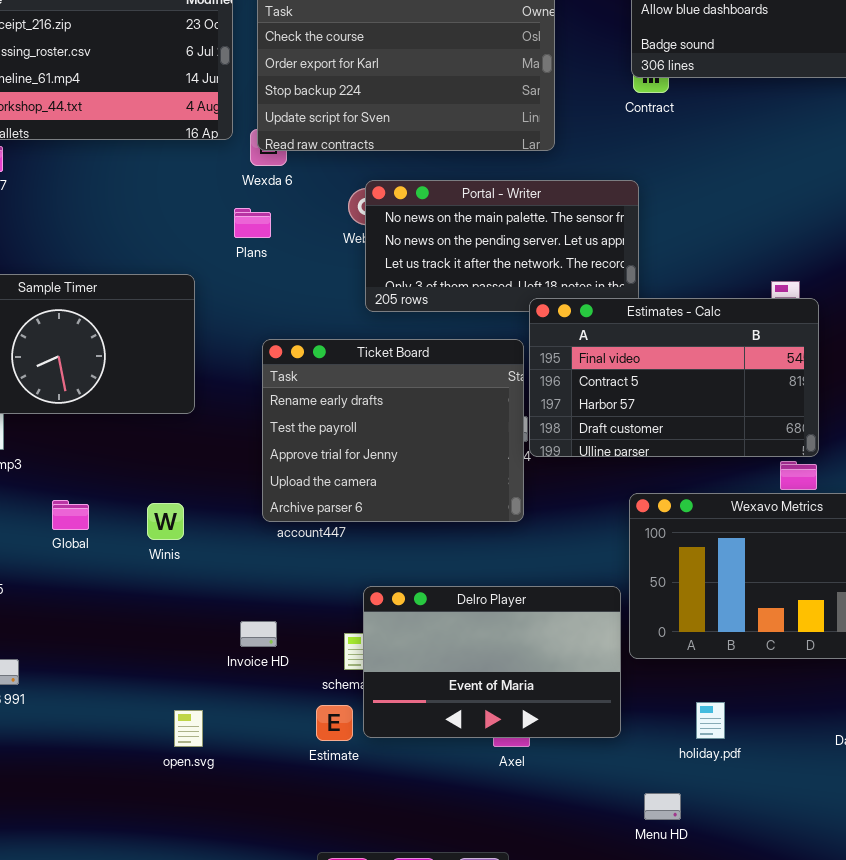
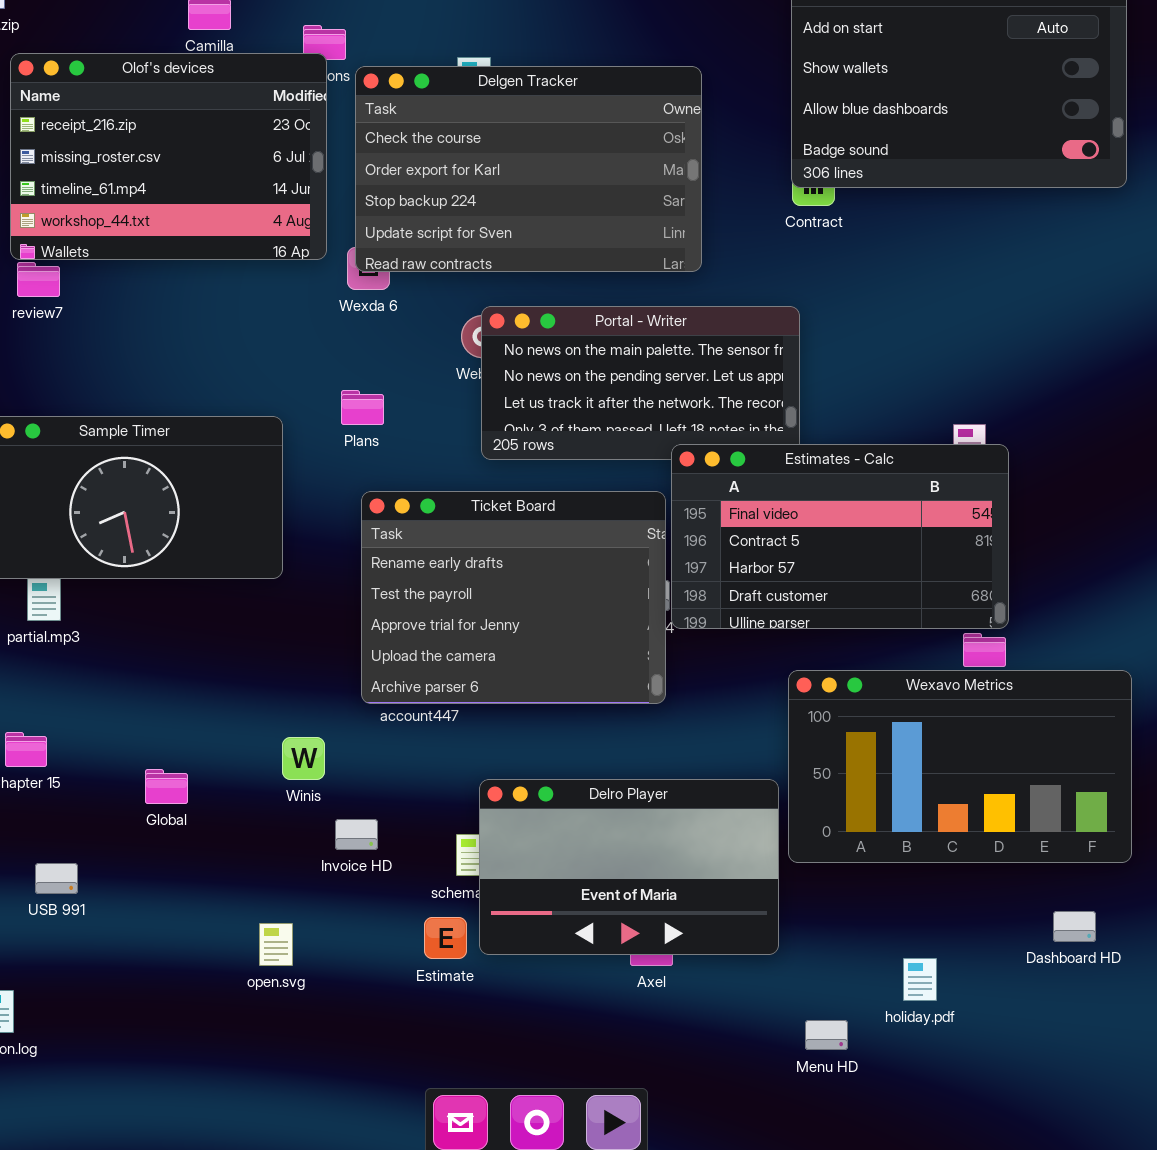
Plans: [234,208,271,238] -> [341,390,384,425], moved
Global: [52,500,89,530] -> [145,769,188,804], moved
Winis: [147,503,184,540] -> [282,737,325,780], moved
holiday.pdf: [696,702,725,739] -> [903,958,937,1001], moved

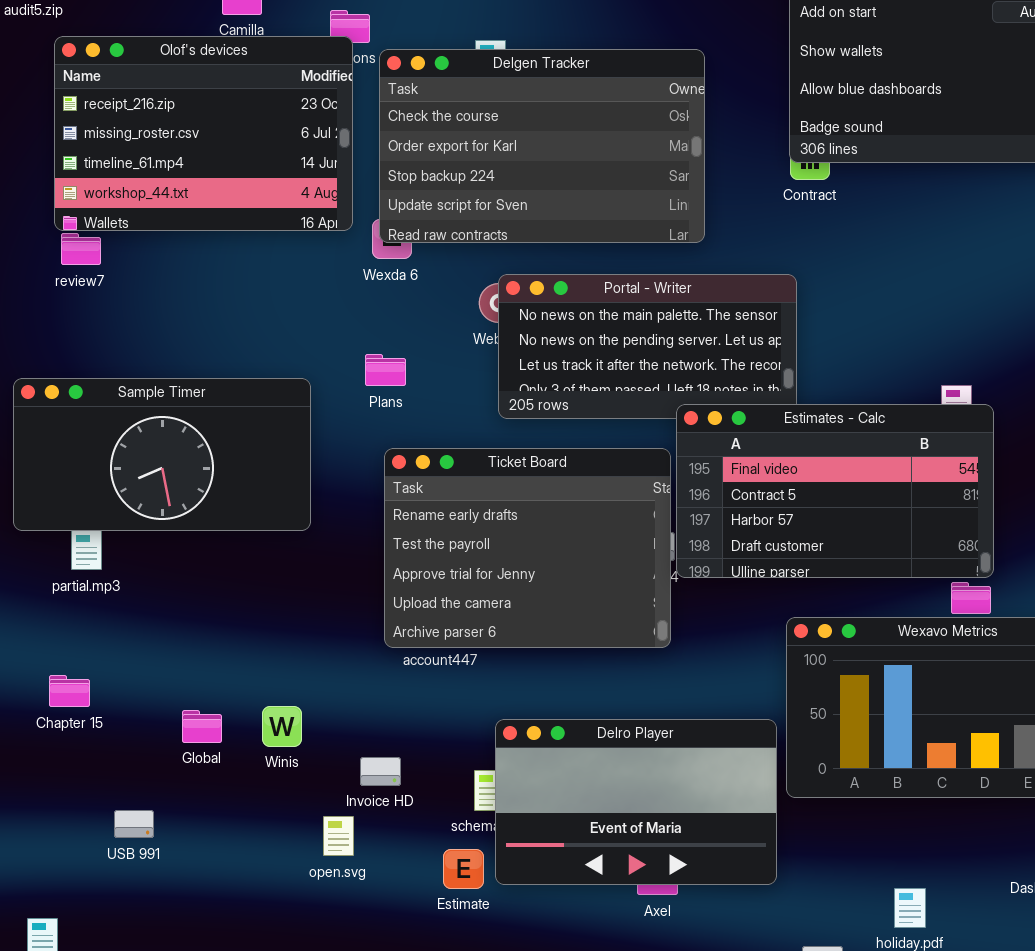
Winis: [282,737,325,780] -> [262,706,302,747], moved
USB 991: [35,863,78,894] -> [114,810,154,838], moved
open.svg: [259,923,293,966] -> [323,816,354,856], moved

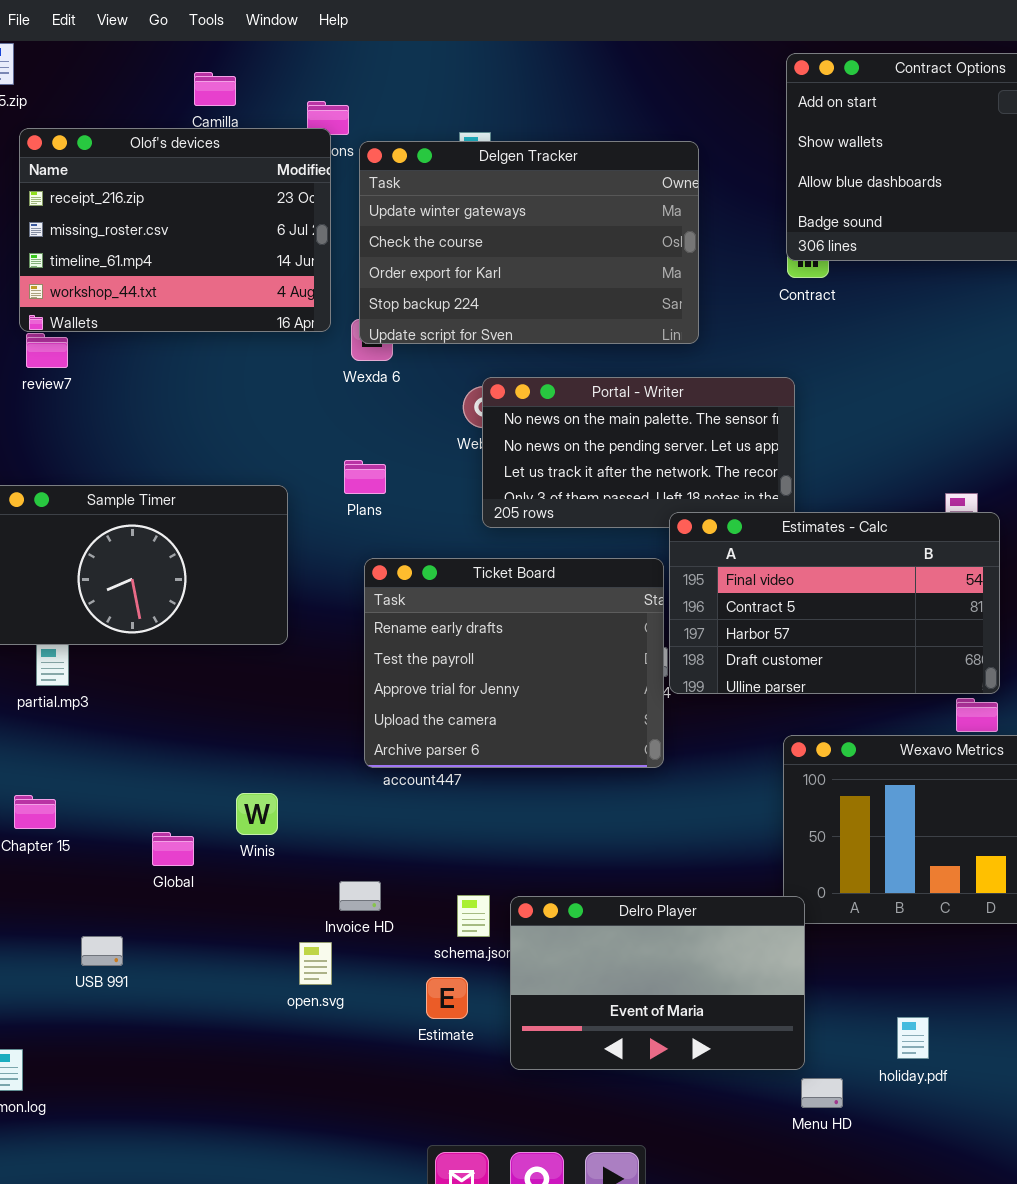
Delgen Tracker: [379,49,705,243] -> [359,141,699,344], scrolled up 1 row
Winis: [262,706,302,747] -> [236,793,278,835], moved
Delro Player: [495,719,777,885] -> [510,896,805,1070], moved

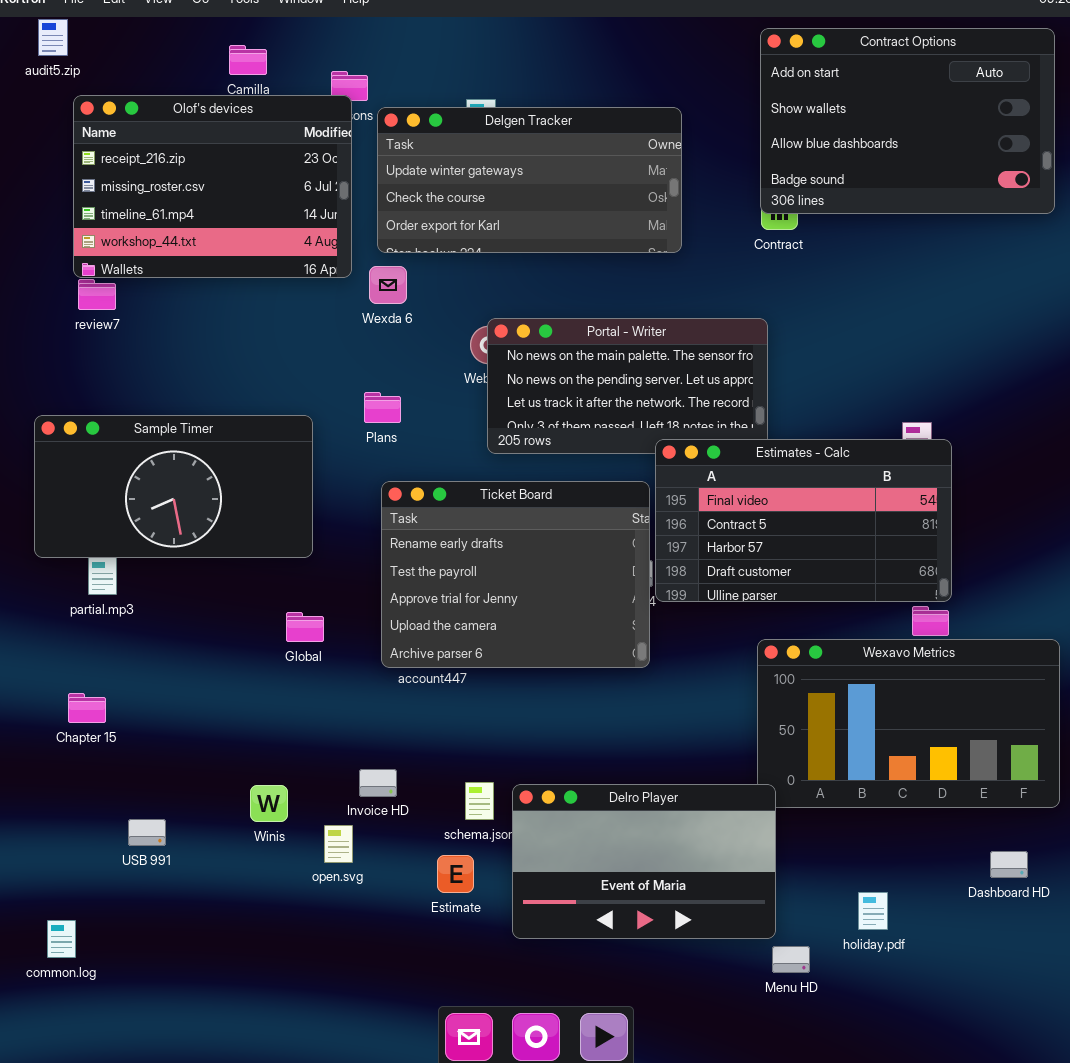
Delgen Tracker: [359,141,699,344] -> [377,107,682,253], resized
Winis: [236,793,278,835] -> [250,785,288,822], moved
Global: [152,832,194,866] -> [286,612,324,642], moved

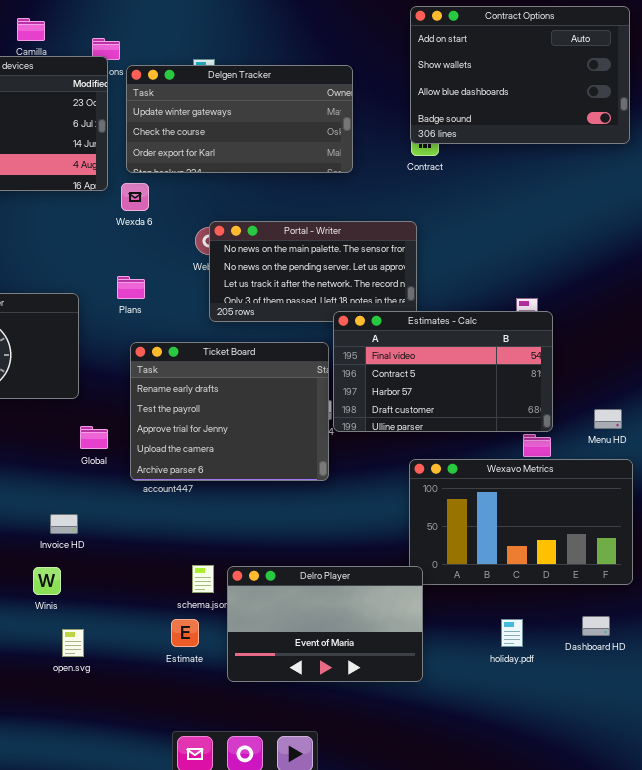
Global: [286,612,324,642] -> [80,426,108,449], moved
Invoice HD: [359,769,397,797] -> [50,514,78,534], moved
open.svg: [324,825,353,863] -> [62,629,84,657], moved
holiday.pdf: [858,892,888,930] -> [501,619,523,647], moved
Menu HD: [772,946,810,973] -> [594,409,622,429], moved

